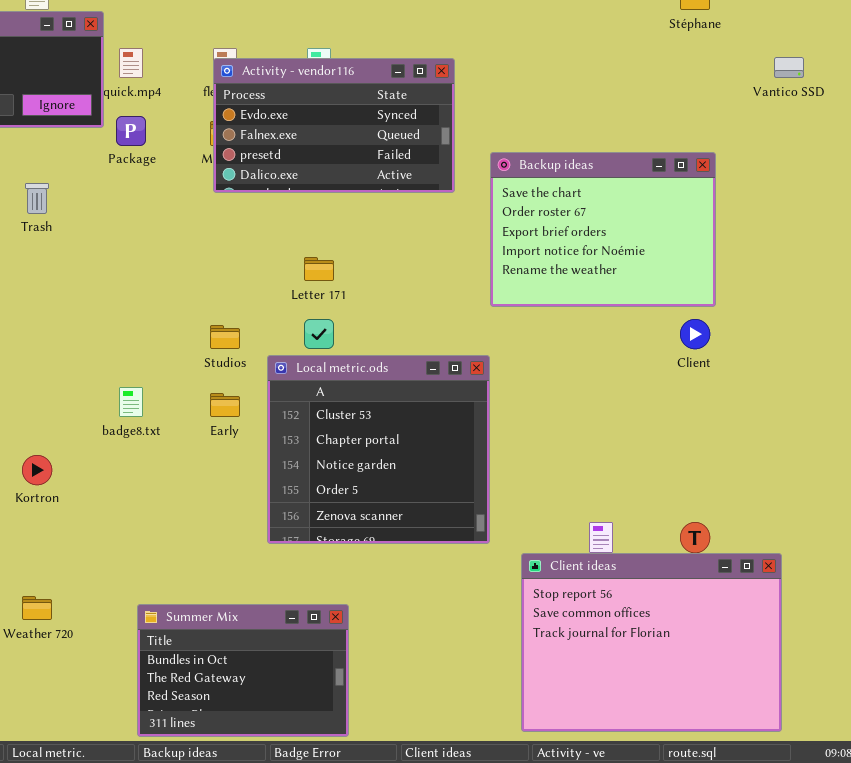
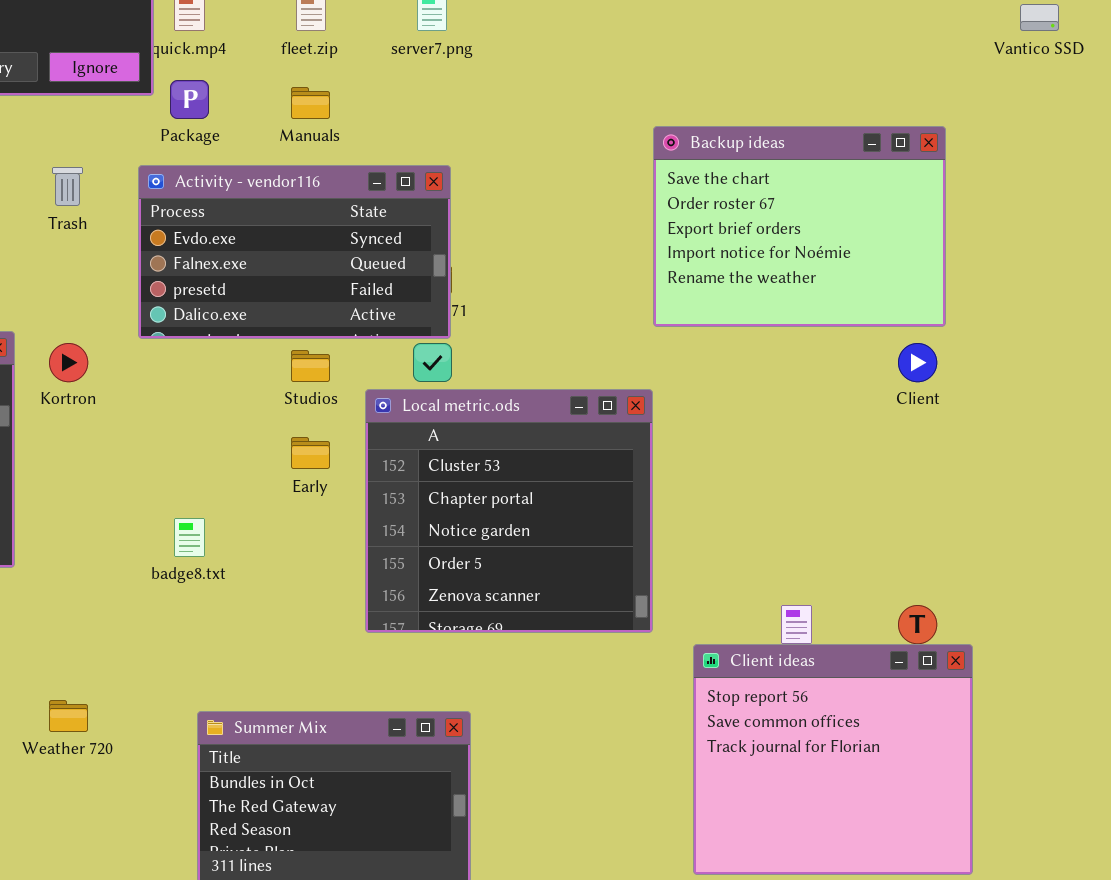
Activity - vendor116: [213,58,455,193] -> [138,165,451,339], moved
badge8.txt: [119,387,143,417] -> [174,518,205,557], moved
Kortron: [22,455,52,485] -> [49,343,88,382], moved
Client ideas: [521,553,782,732] -> [693,644,973,875], resized

